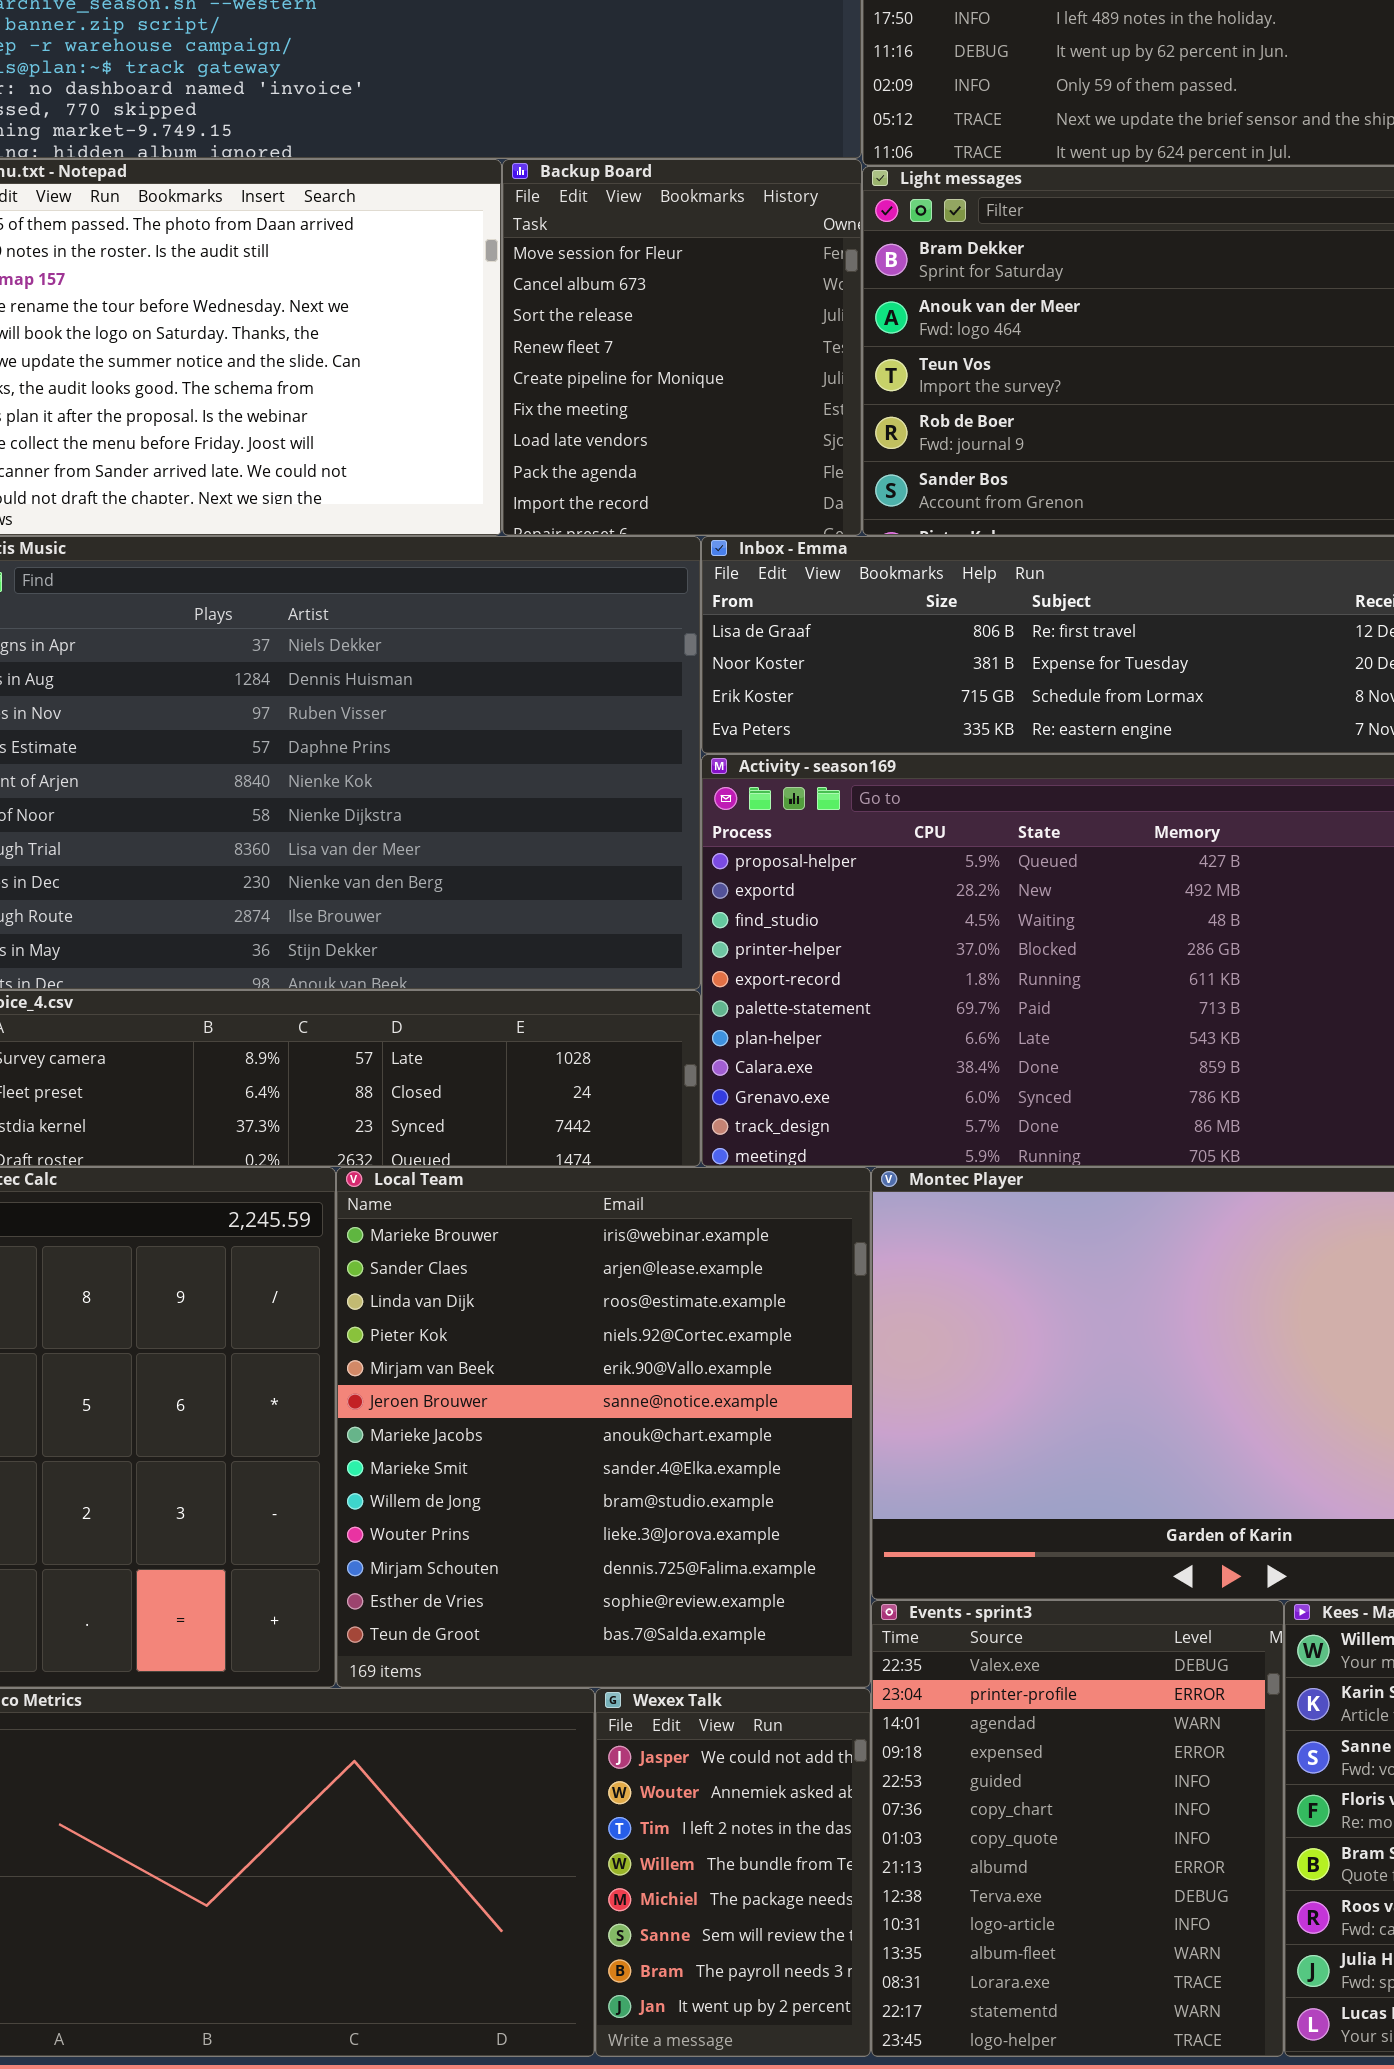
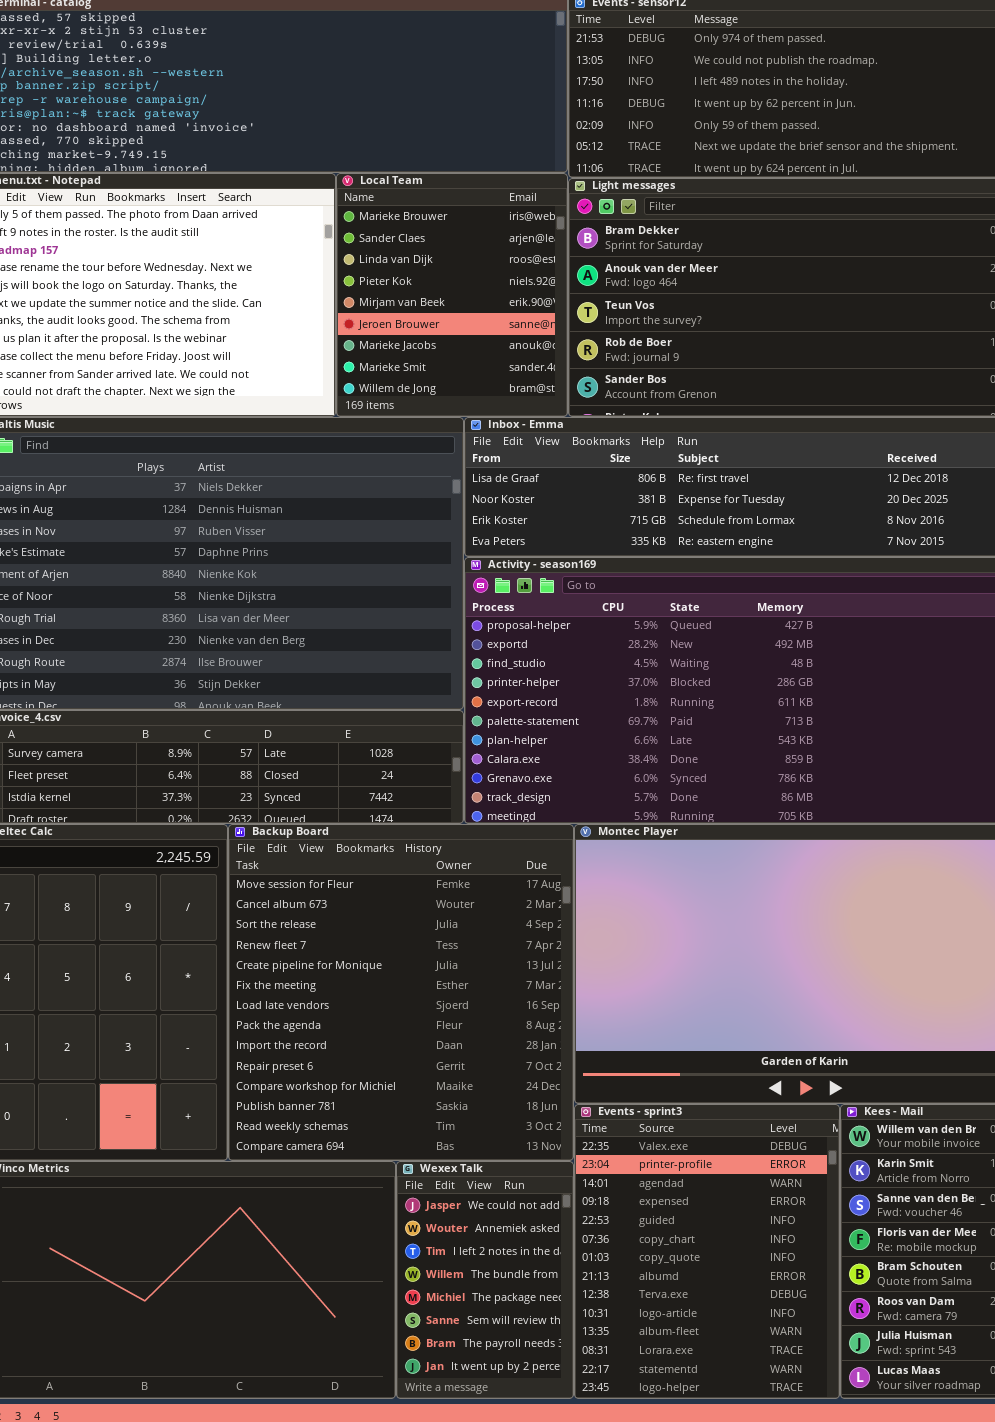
Backup Board: [502,159,862,536] -> [228,824,574,1161], moved, resized
Local Team: [336,1167,871,1688] -> [336,173,568,417], moved, resized

